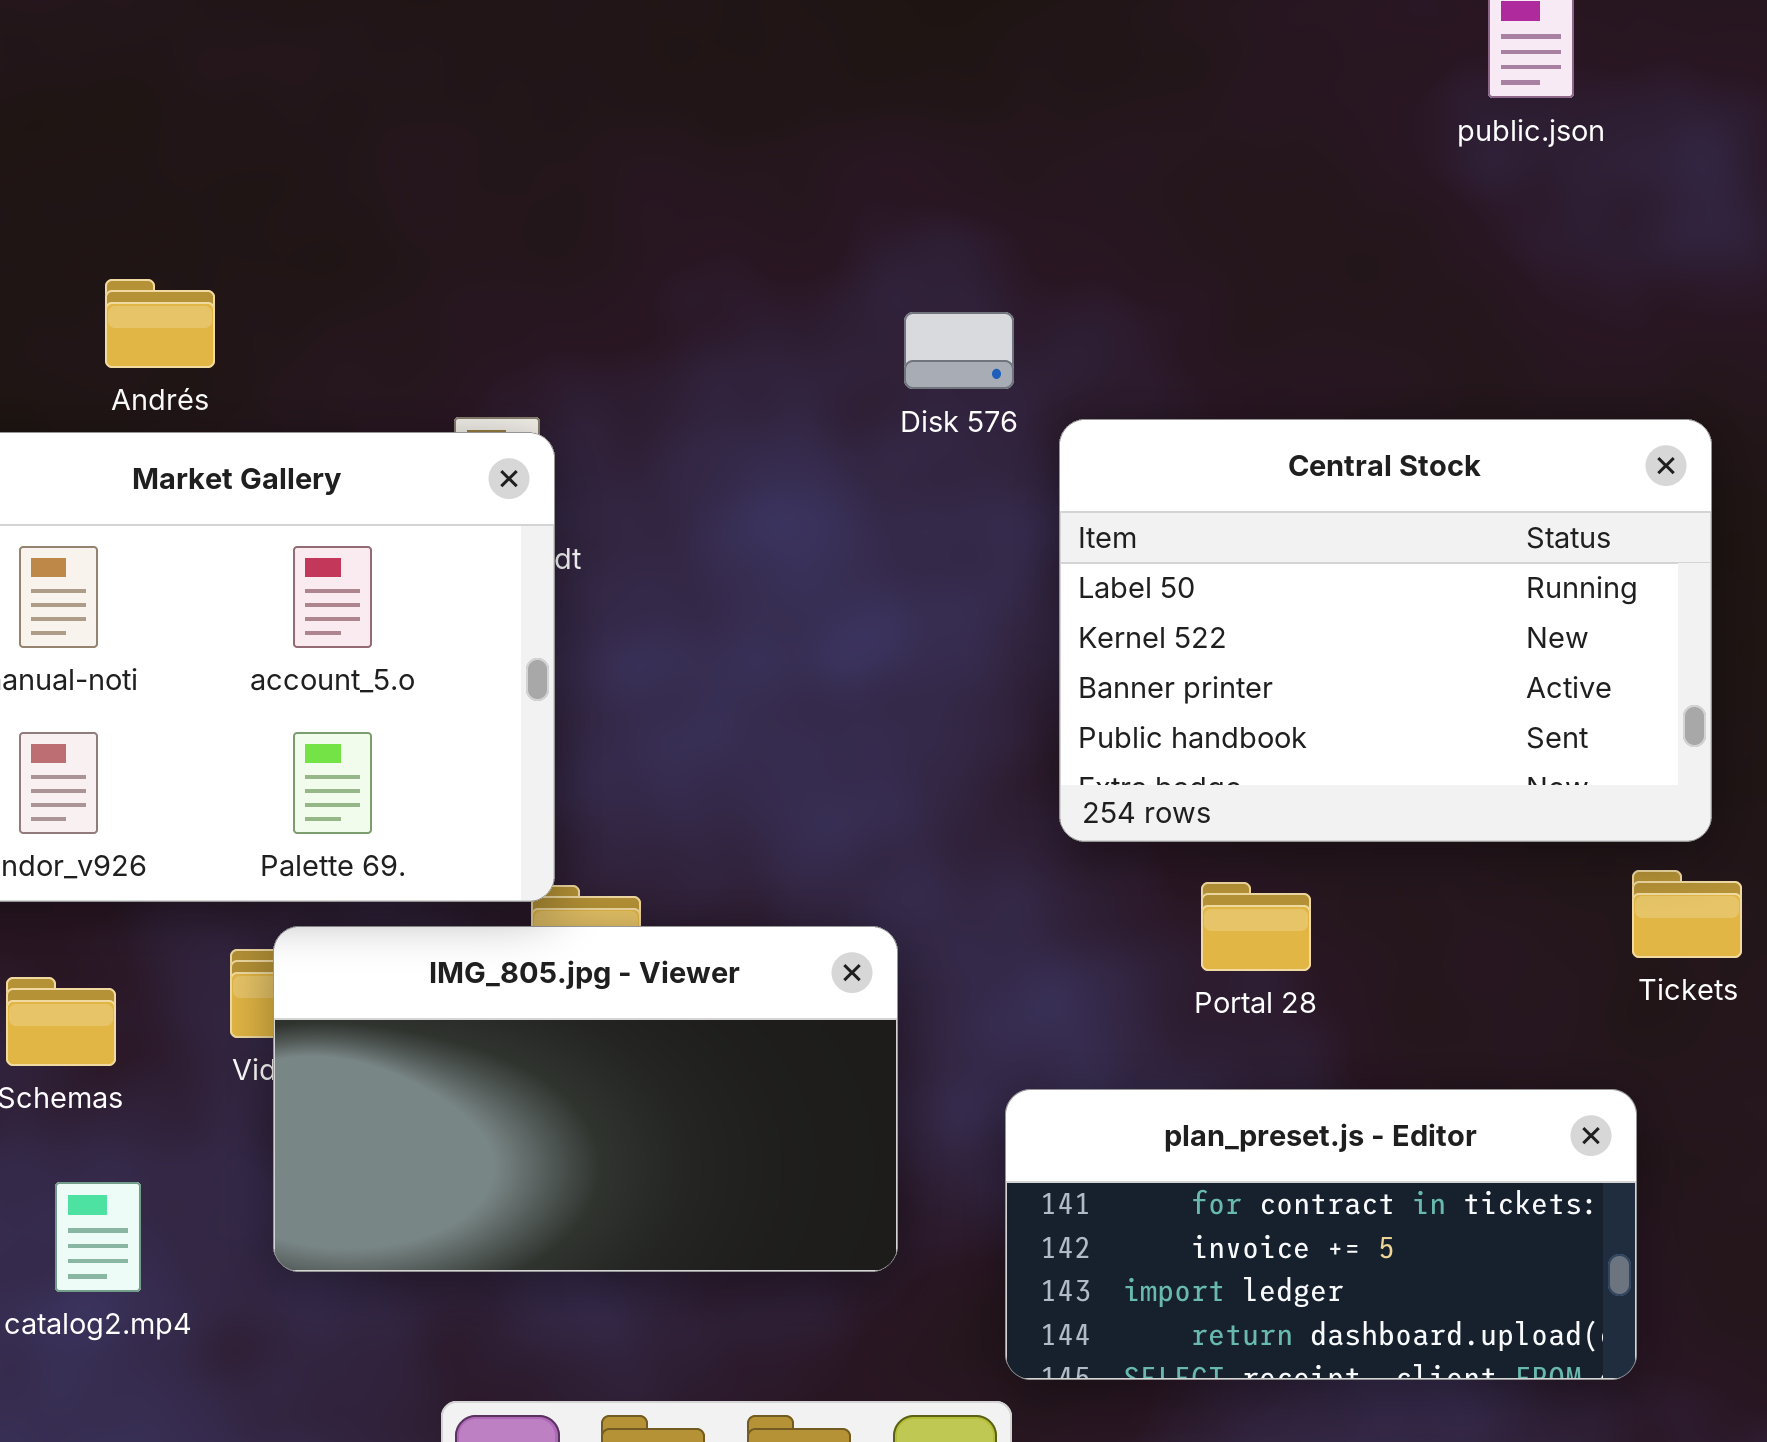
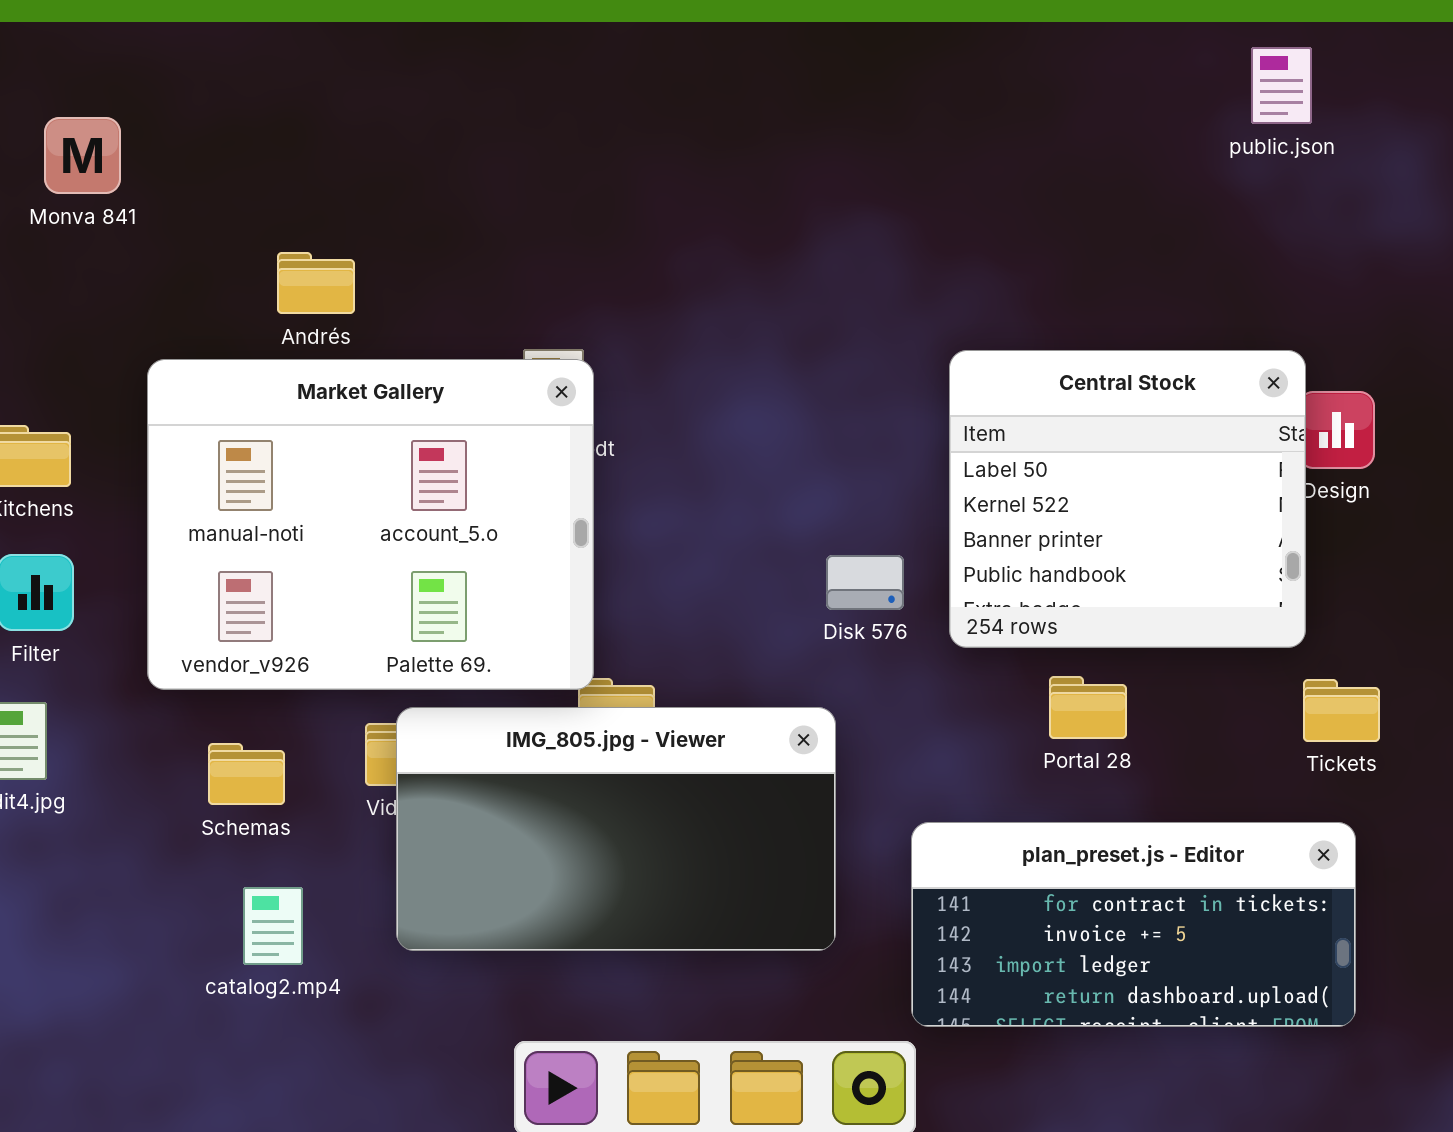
Disk 576: [904,312,1014,389] -> [826,555,904,610], moved
Central Stock: [1059,419,1712,842] -> [949,350,1306,648], resized
Tickets: [1632,870,1742,958] -> [1303,679,1380,742], moved

